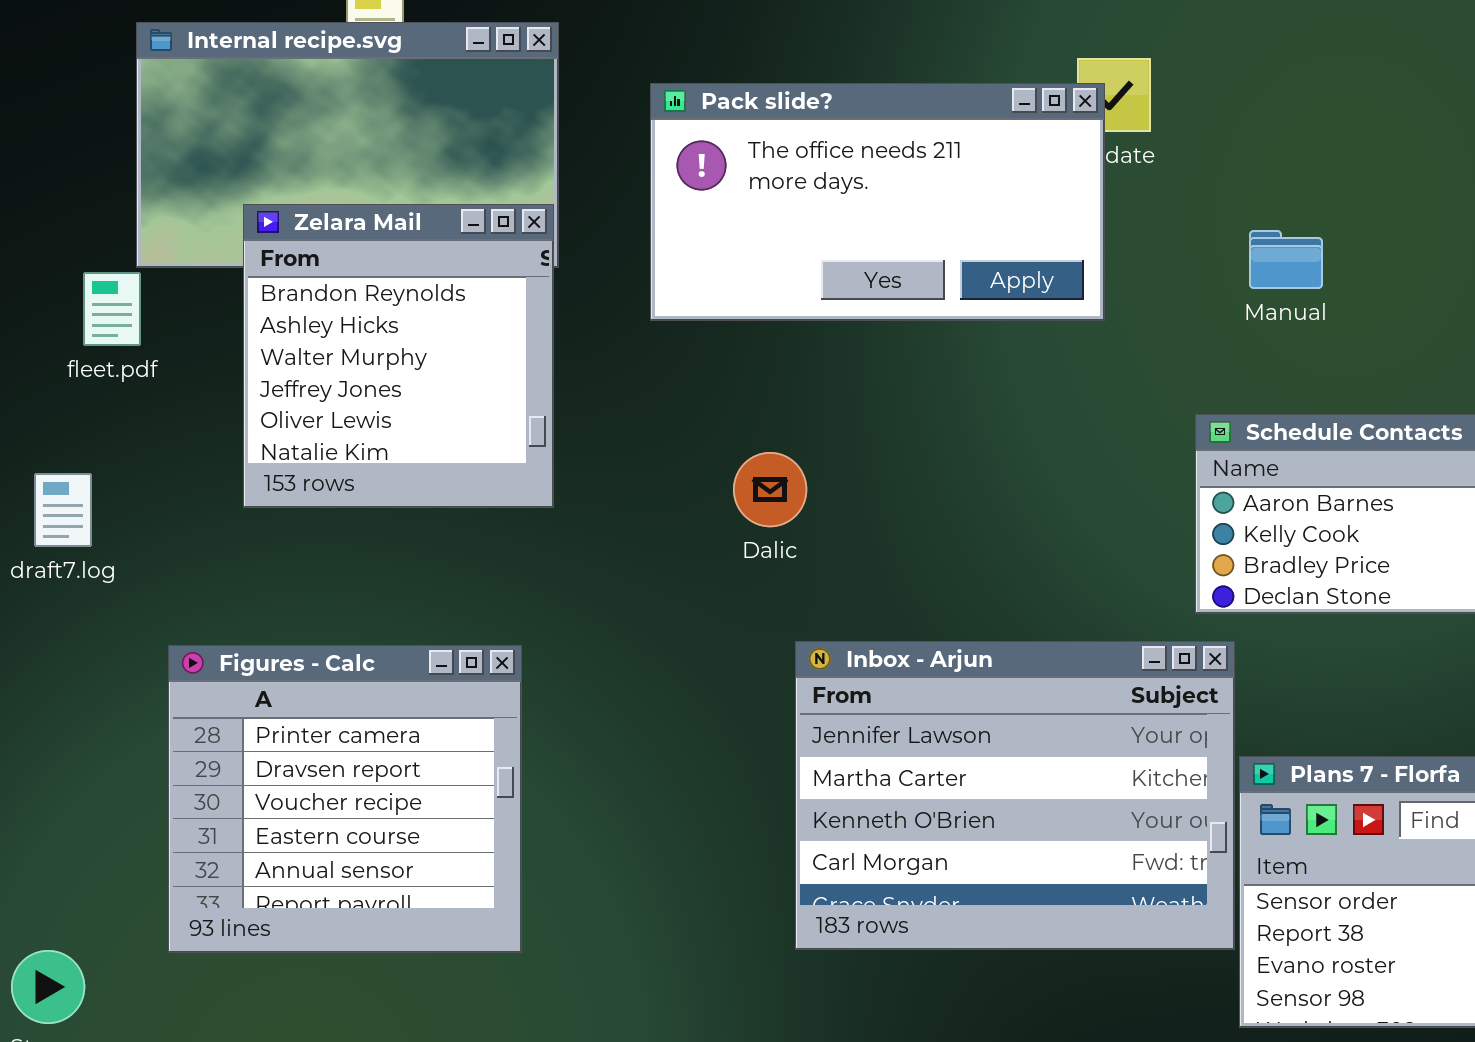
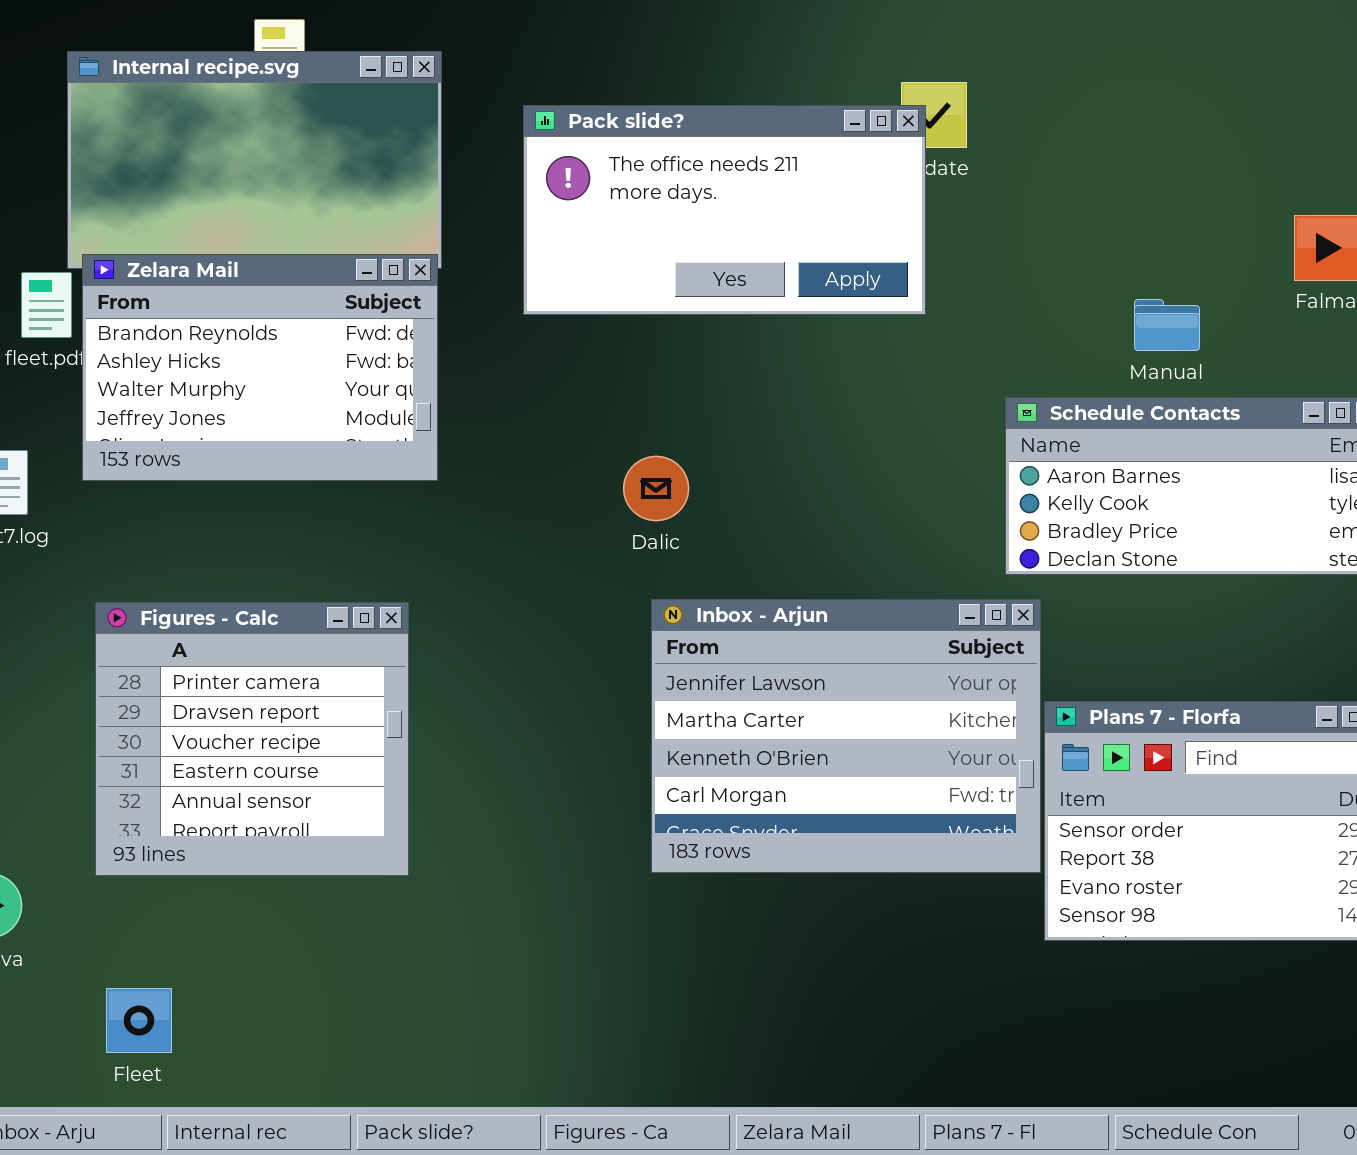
Zelara Mail: [243,204,554,508] -> [82,254,438,481], resized
Manual: [1249,230,1323,289] -> [1134,299,1200,351], moved
Dalic: [733,452,807,527] -> [623,456,689,521], moved

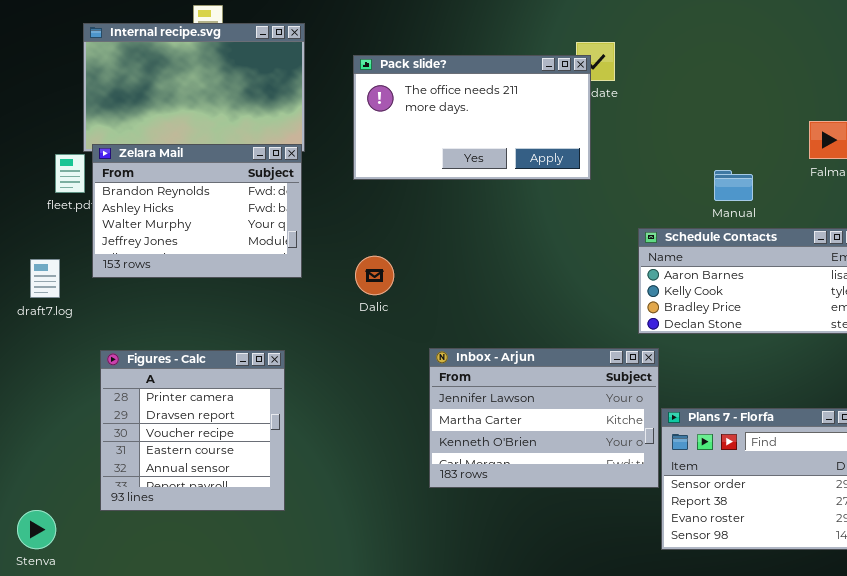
Dalic: [623,456,689,521] -> [355,256,394,295], moved
Inbox - Arjun: [651,599,1041,873] -> [429,348,659,488], resized

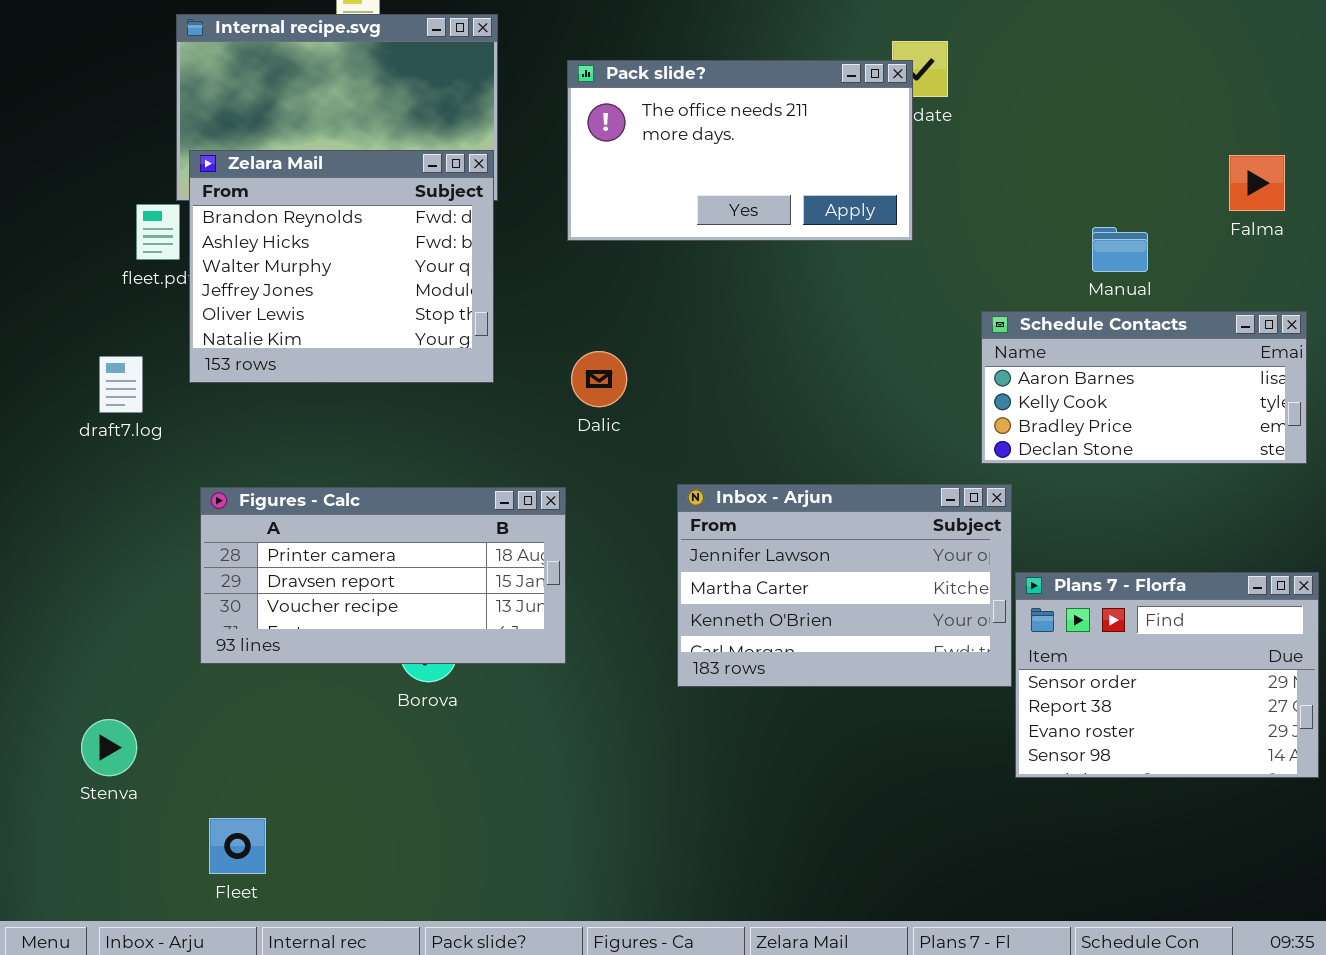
Zelara Mail: [92,144,302,278] -> [189,150,494,383], resized
Figures - Calc: [100,350,285,511] -> [200,487,566,664], resized

